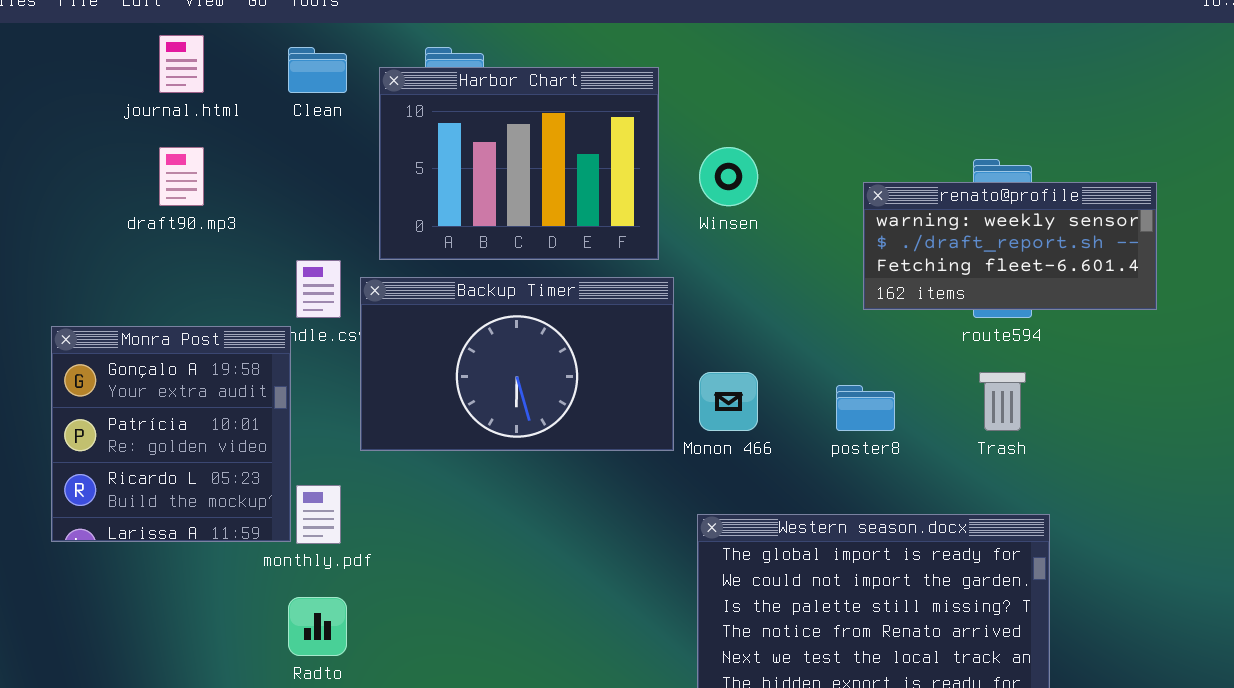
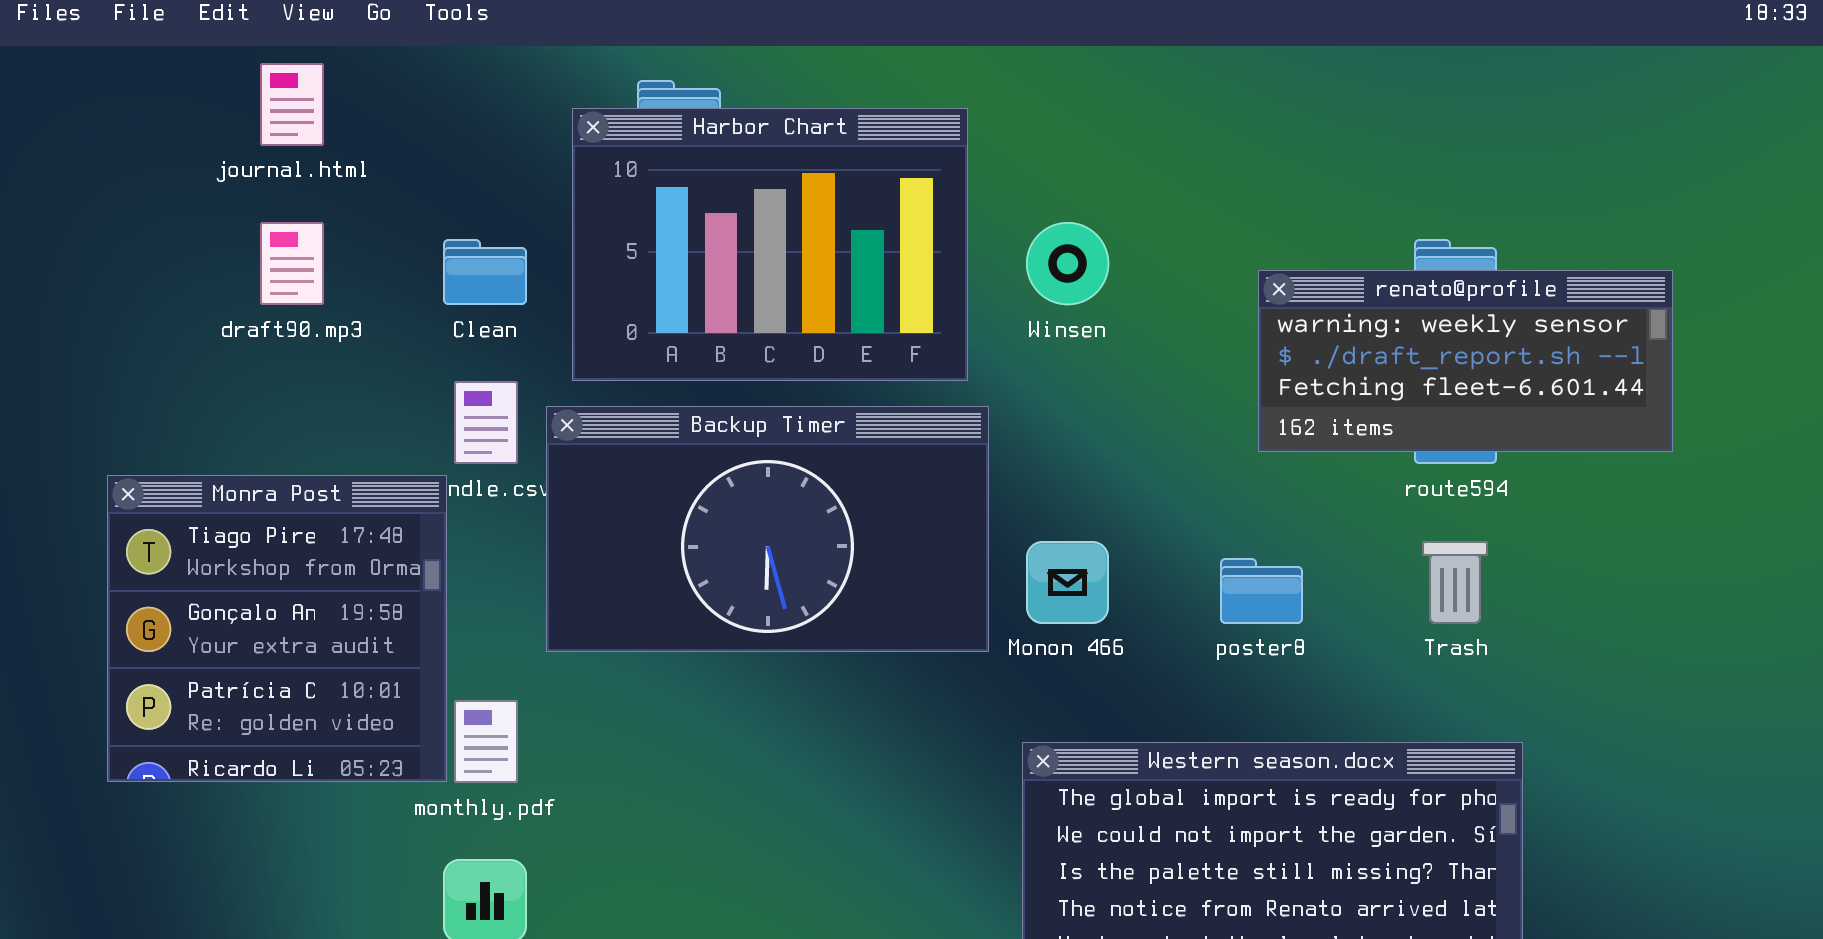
Clean: [288,47,347,93] -> [443,239,527,305], moved
Monra Post: [51,326,291,542] -> [107,475,447,782], scrolled up 1 row

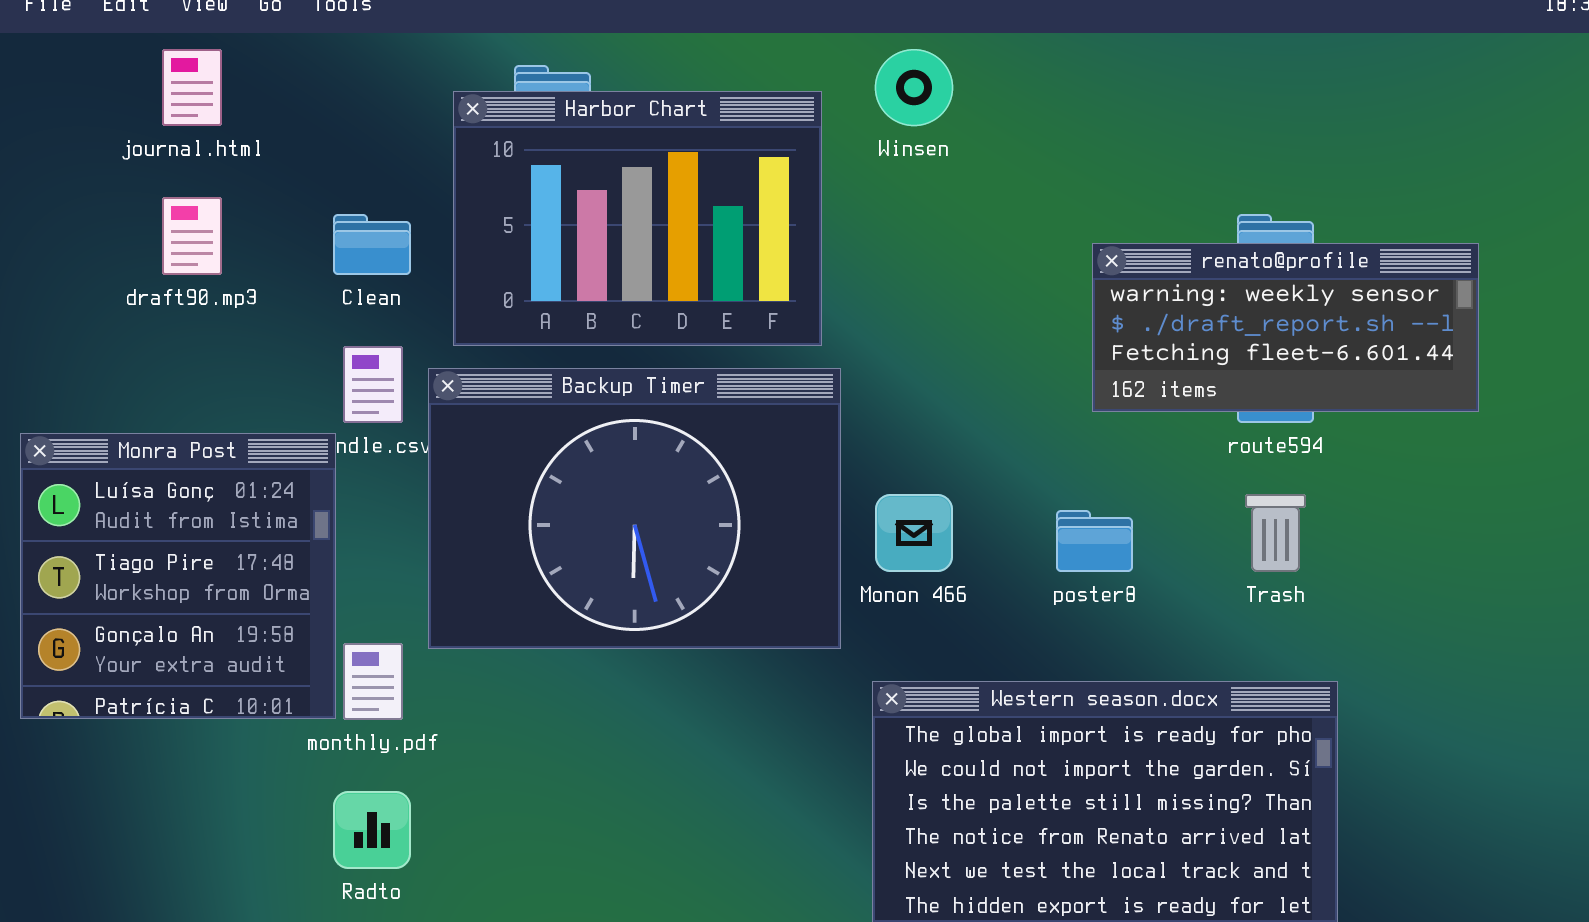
Winsen: [1026,222,1109,305] -> [875,49,953,126], moved
Backup Timer: [546,406,989,652] -> [428,368,841,649], resized
Monra Post: [107,475,447,782] -> [20,433,336,719], scrolled up 1 row

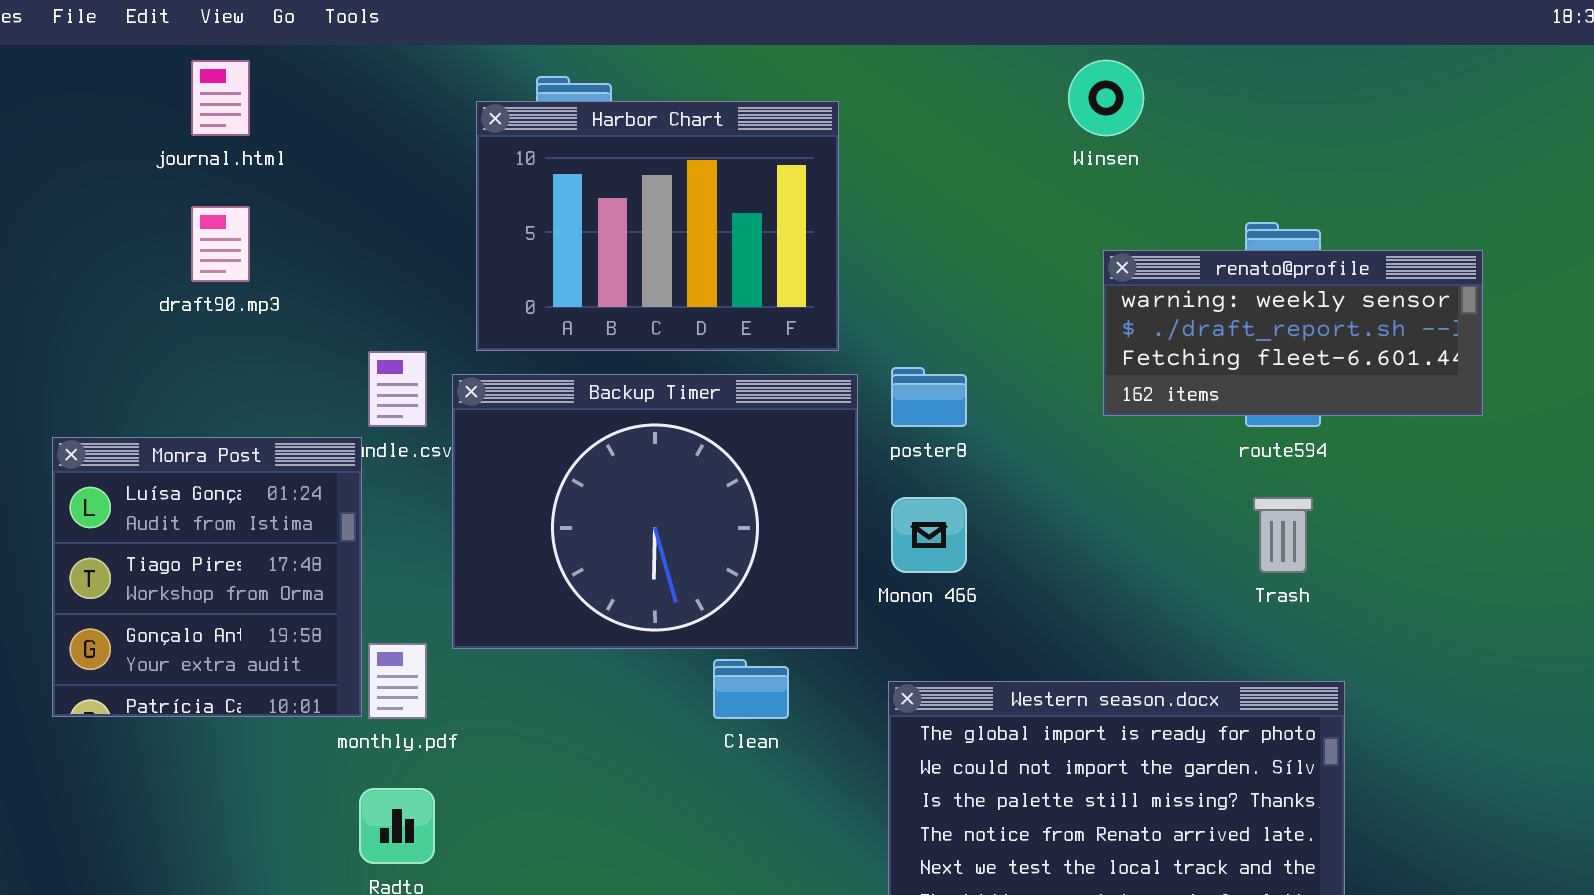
Winsen: [875,49,953,126] -> [1068,60,1144,136], moved
Clean: [333,214,411,275] -> [713,659,789,719], moved
poster8: [1056,510,1133,572] -> [891,367,967,427], moved

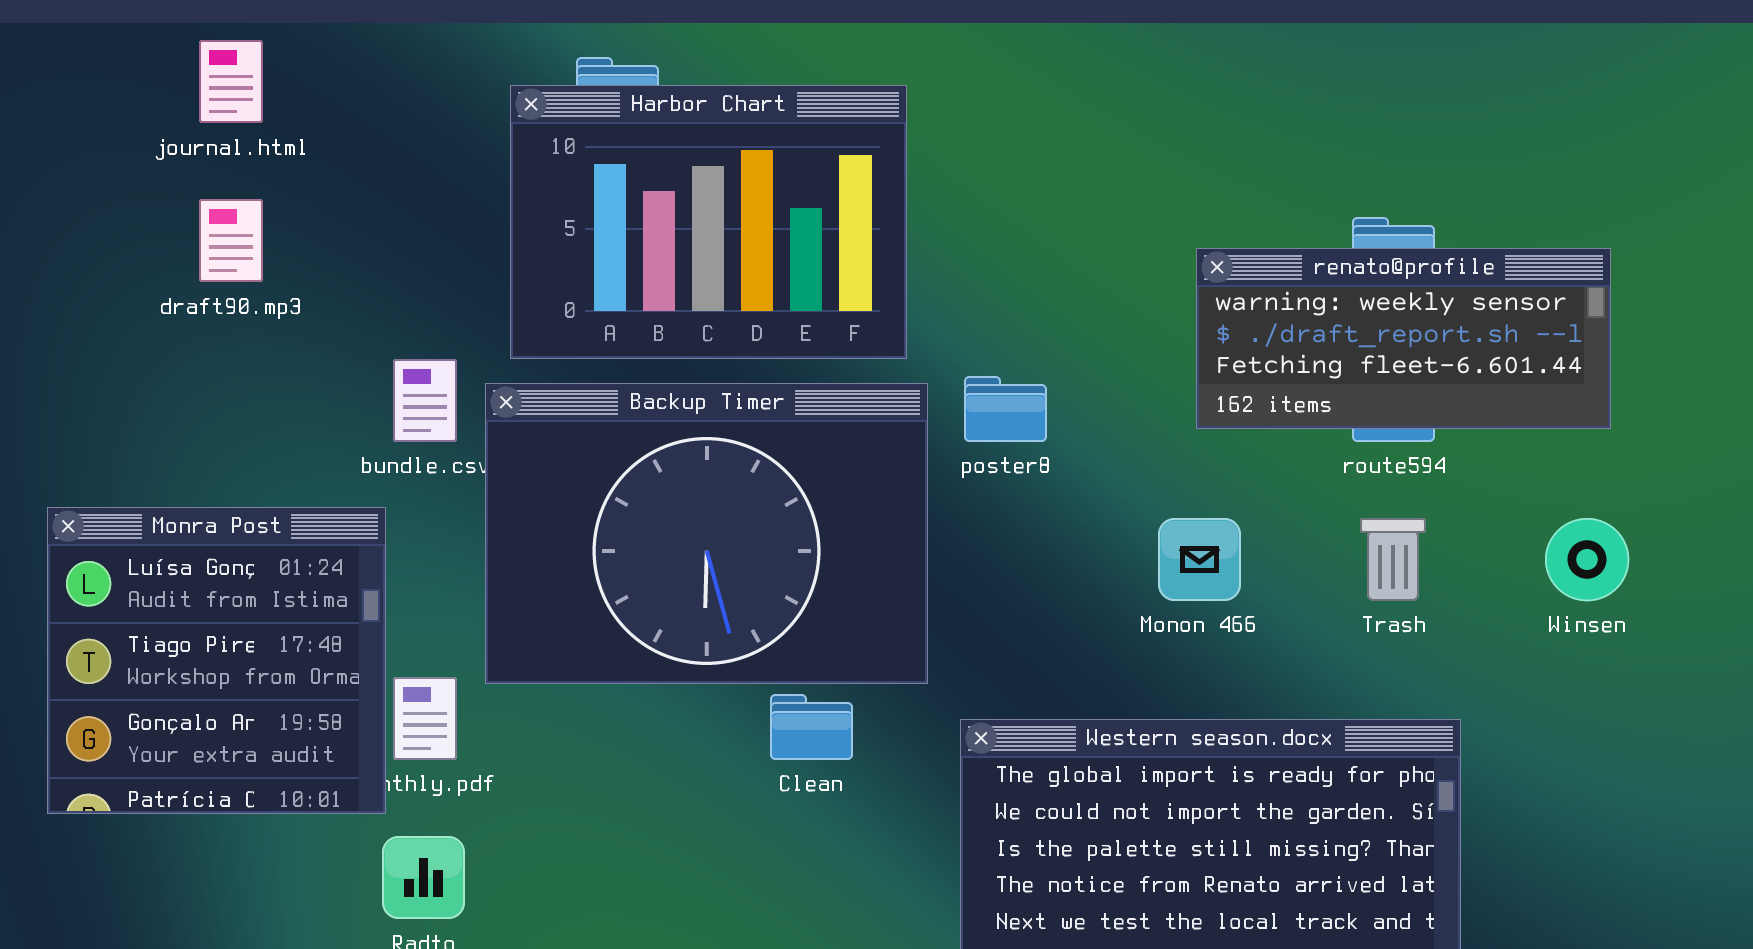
Winsen: [1068,60,1144,136] -> [1545,518,1629,601], moved
Monra Post: [52,437,362,717] -> [47,507,386,814], moved
Monon 466: [891,497,967,573] -> [1158,518,1241,601], moved

